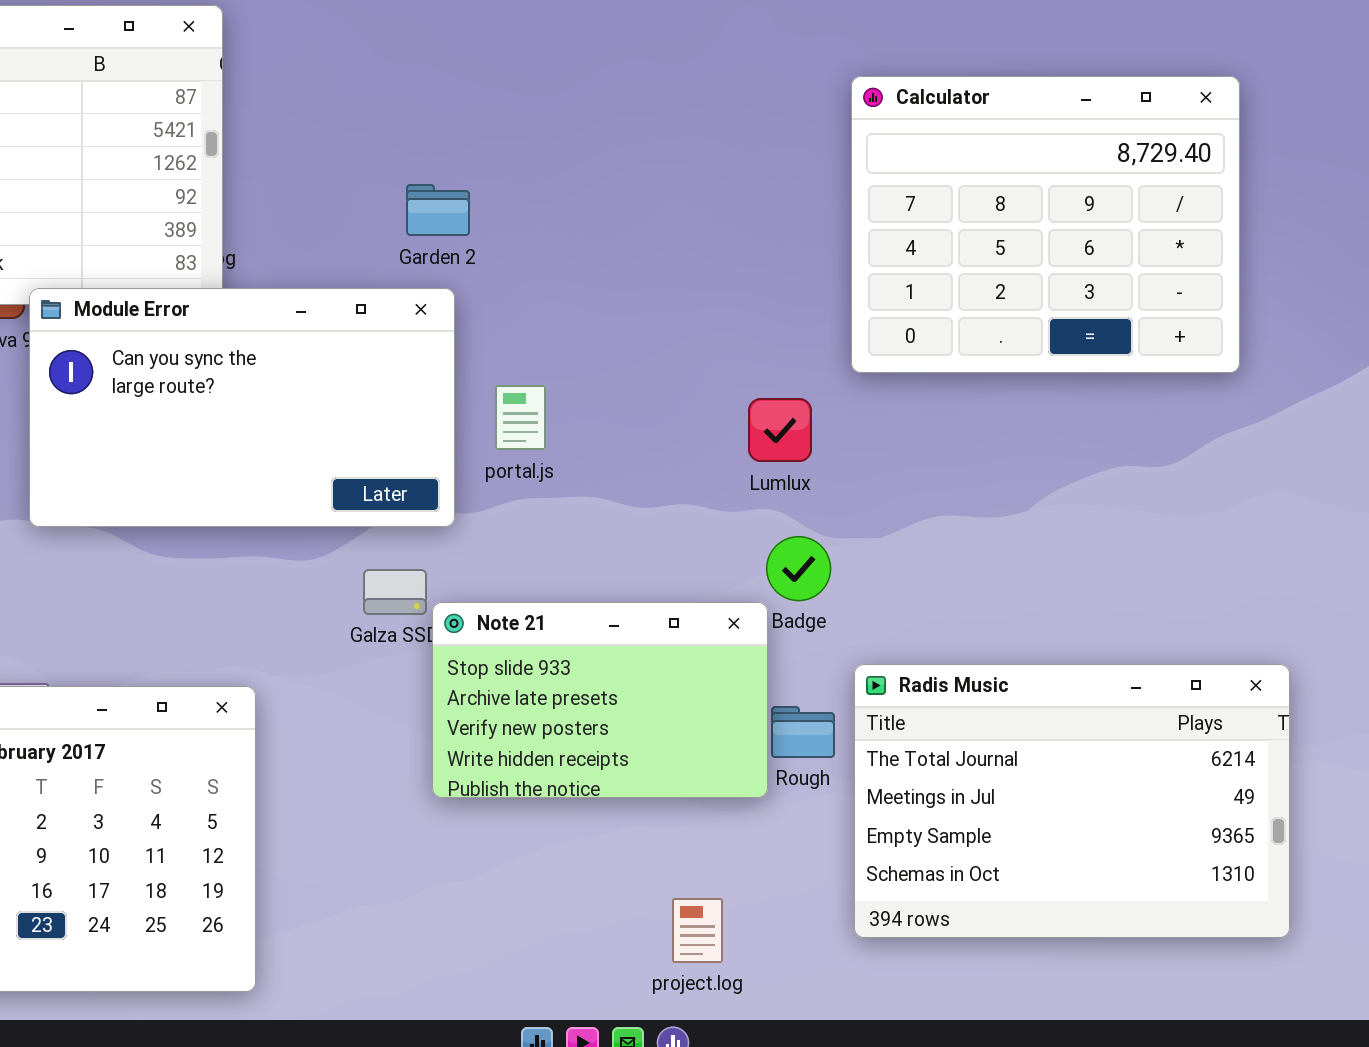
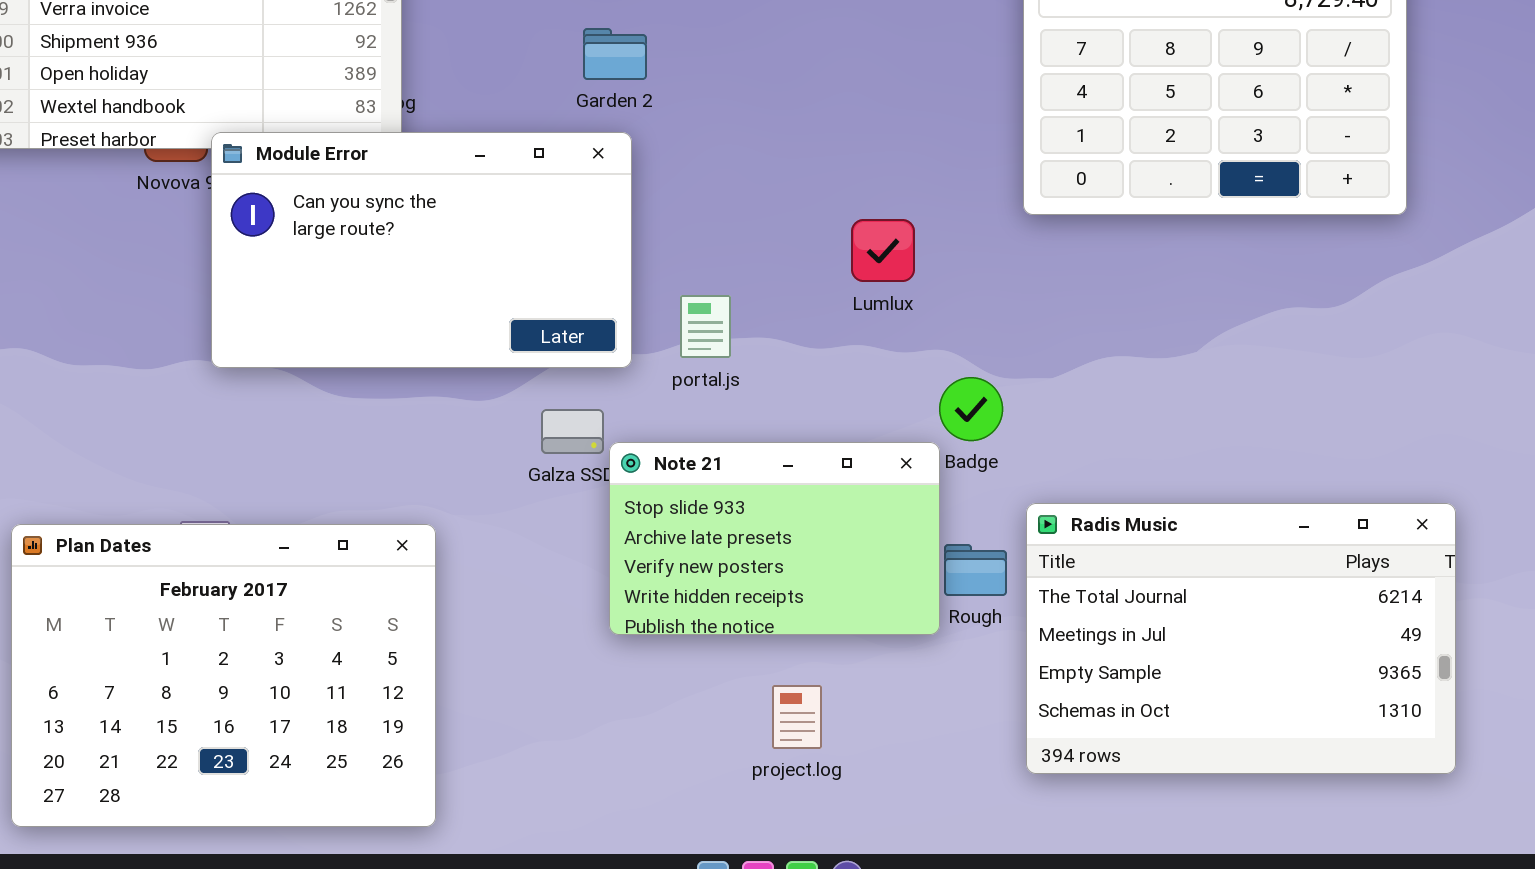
portal.js: [495,385,546,450] -> [680,295,731,358], moved
Lumlux: [748,398,812,462] -> [851,219,915,282], moved
project.log: [672,898,723,963] -> [772,685,822,749], moved

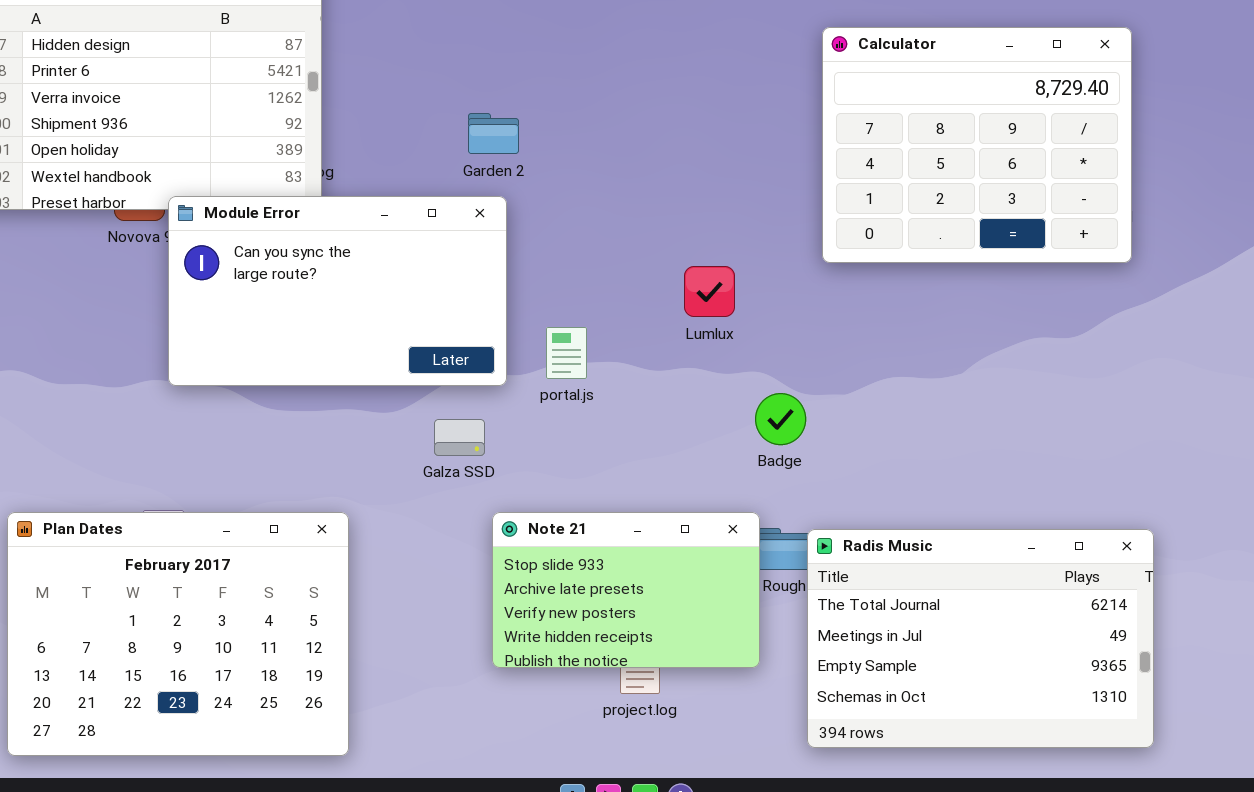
Note 21: [609,442,940,635] -> [492,512,760,668], moved
Radis Music: [1026,503,1456,774] -> [807,529,1154,748], moved

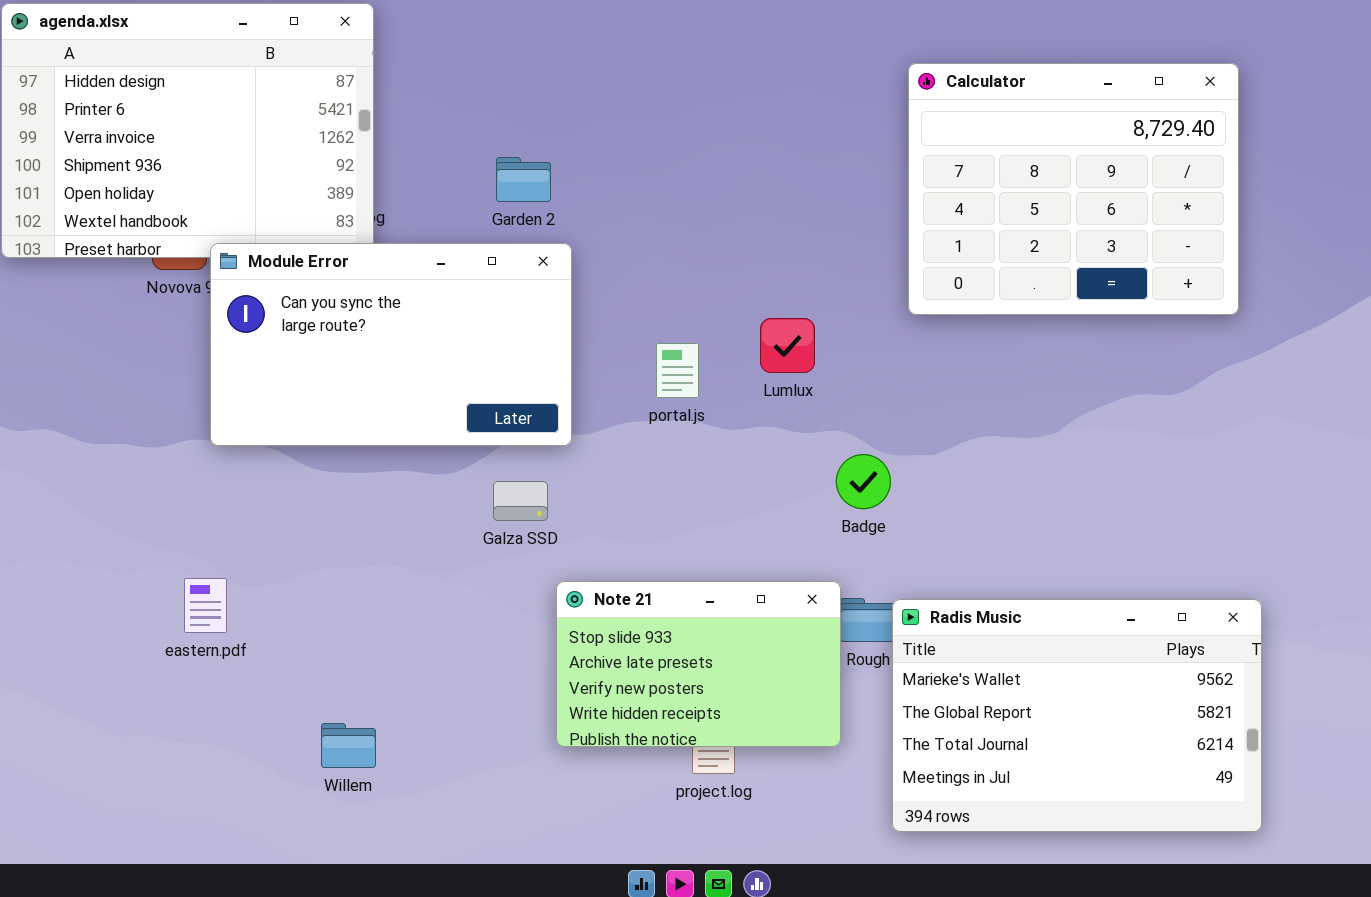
Garden 2: [468,113,519,154] -> [496,157,551,202], moved
portal.js: [546,327,587,379] -> [656,343,699,398], moved
Plan Dates: [7,512,349,756] -> none, closed
Radis Music: [807,529,1154,748] -> [892,599,1262,832], scrolled up 2 rows

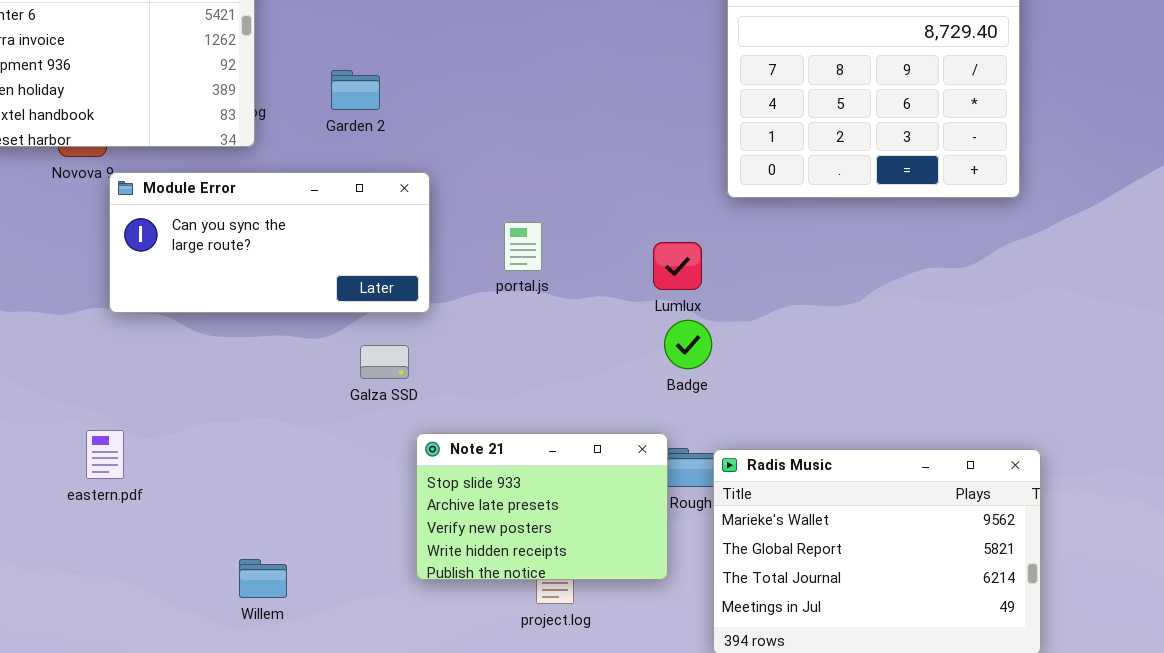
Garden 2: [496,157,551,202] -> [331,70,380,110], moved
Module Error: [210,243,572,446] -> [109,172,430,313], resized
Lumlux: [760,318,815,373] -> [653,242,702,290], moved
Willem: [321,723,376,768] -> [239,559,287,598], moved

